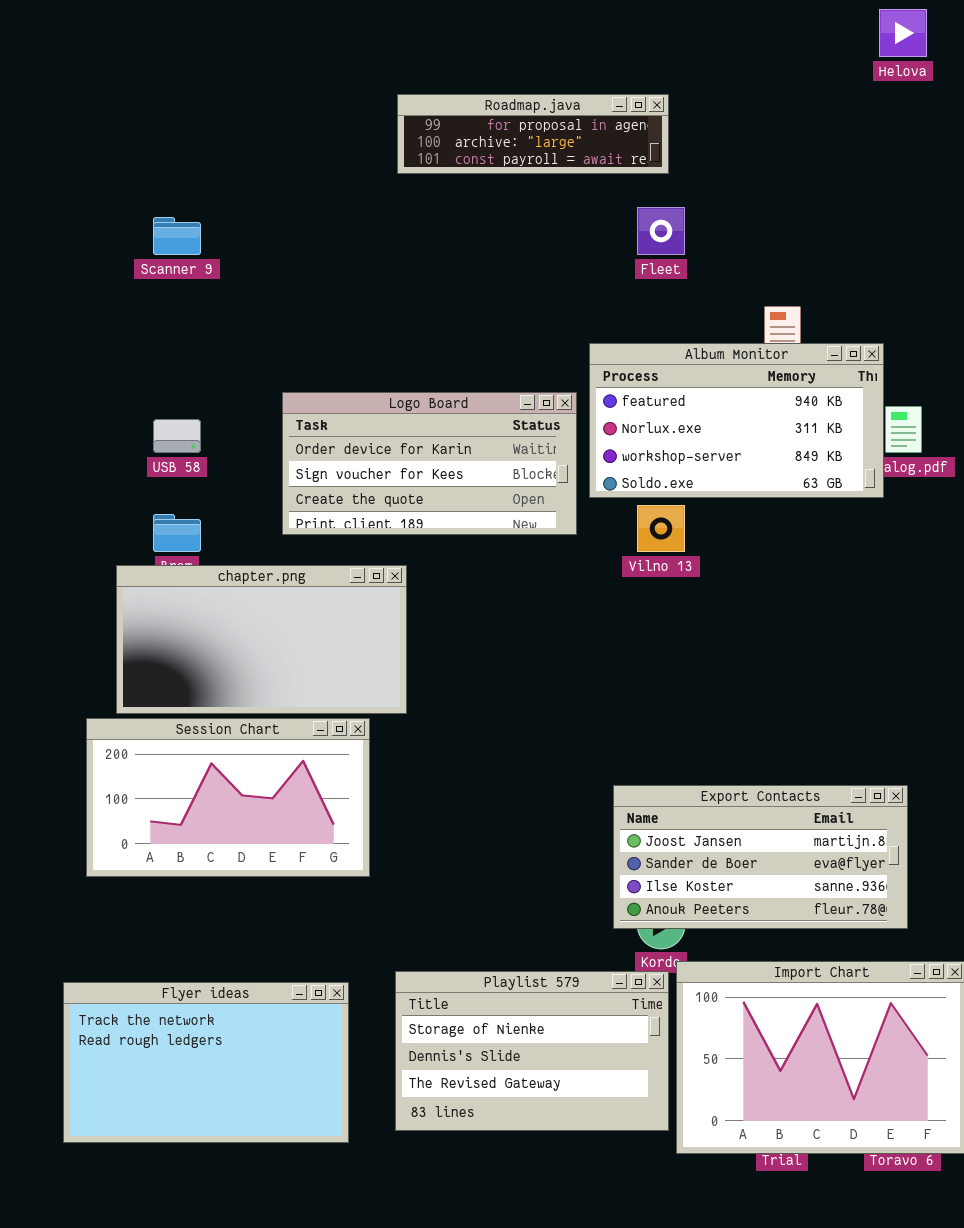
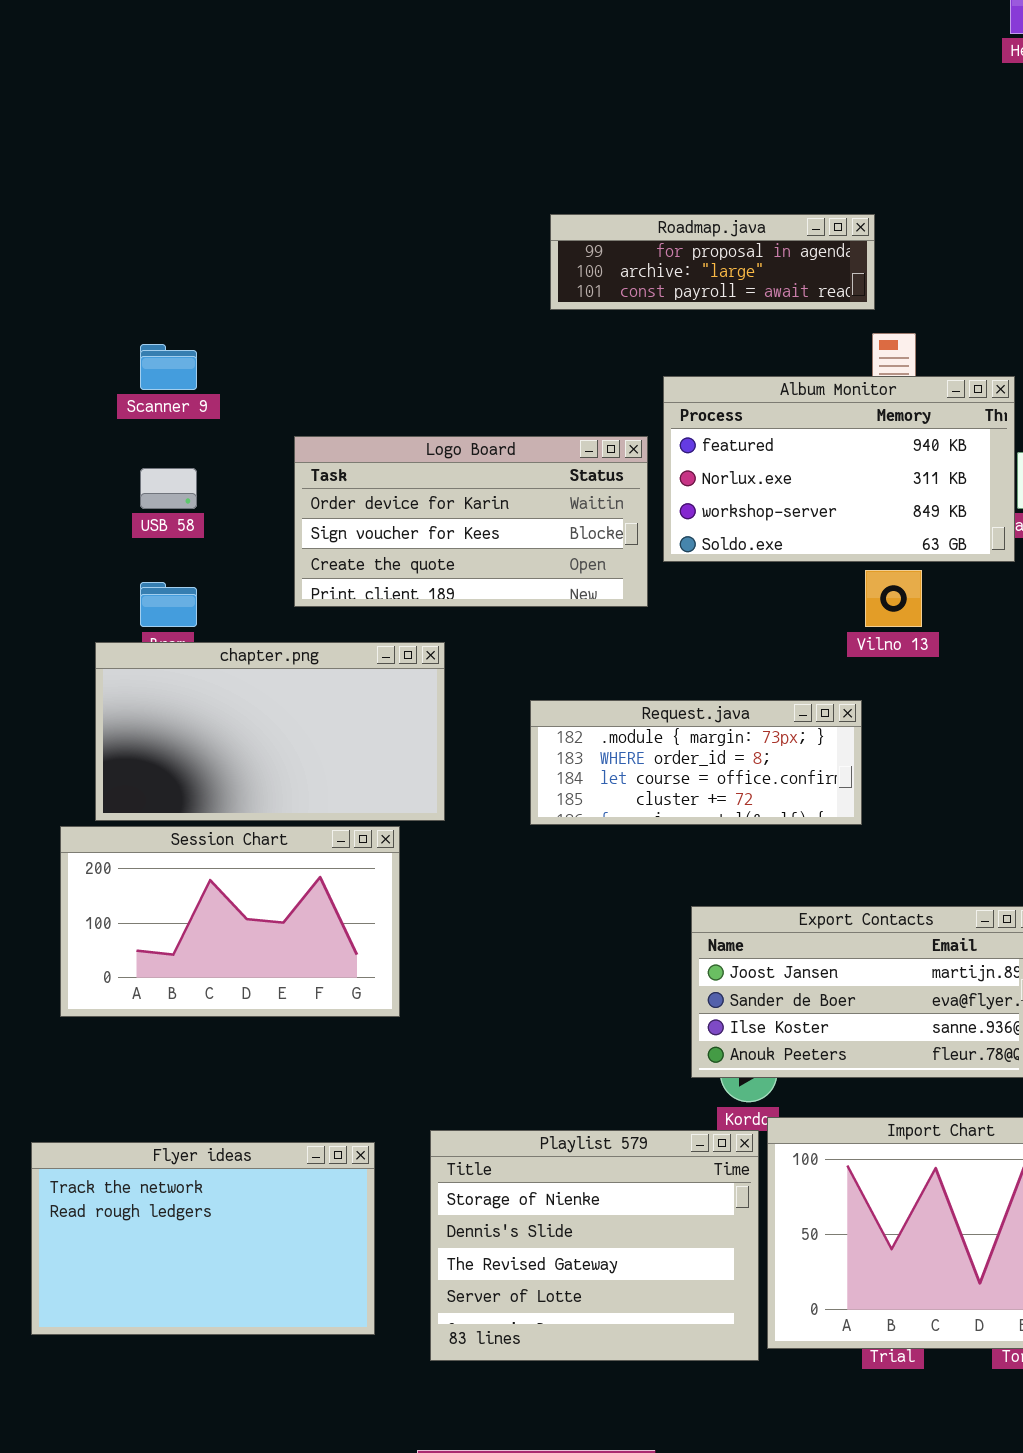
Roadmap.java: [397,94,669,174] -> [550,214,875,310], moved
Scanner 9: [153,217,201,255] -> [140,344,197,390], moved
Vilno 13: [637,505,685,552] -> [865,570,922,627], moved
Request.java: none -> [530,700,862,825], opened
Playlist 579: [395,971,669,1131] -> [430,1130,759,1361], resized

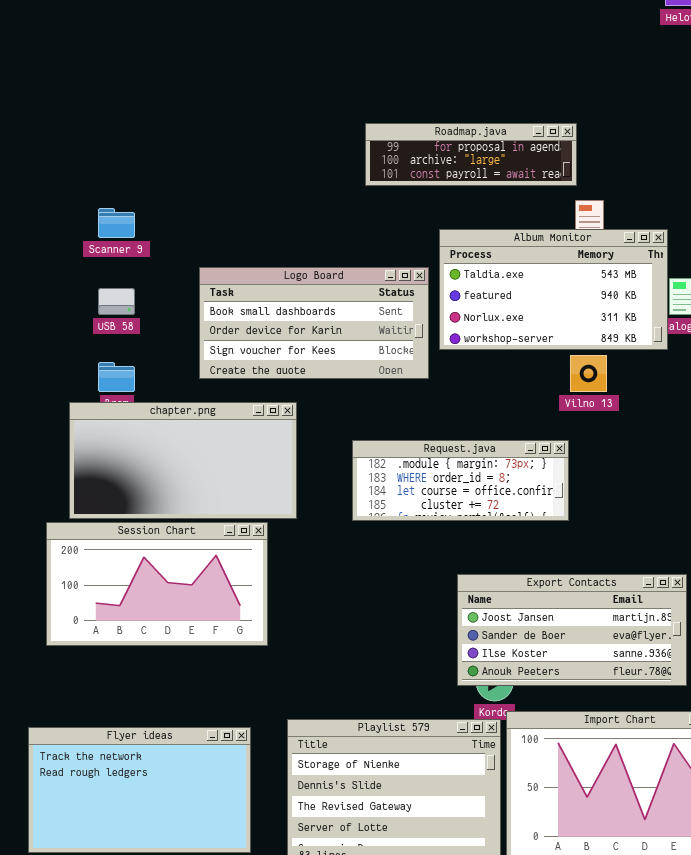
Album Monitor: [663,376,1015,562] -> [439,229,668,350], scrolled up 1 row
Logo Board: [294,436,648,607] -> [199,267,429,379], scrolled up 1 row

